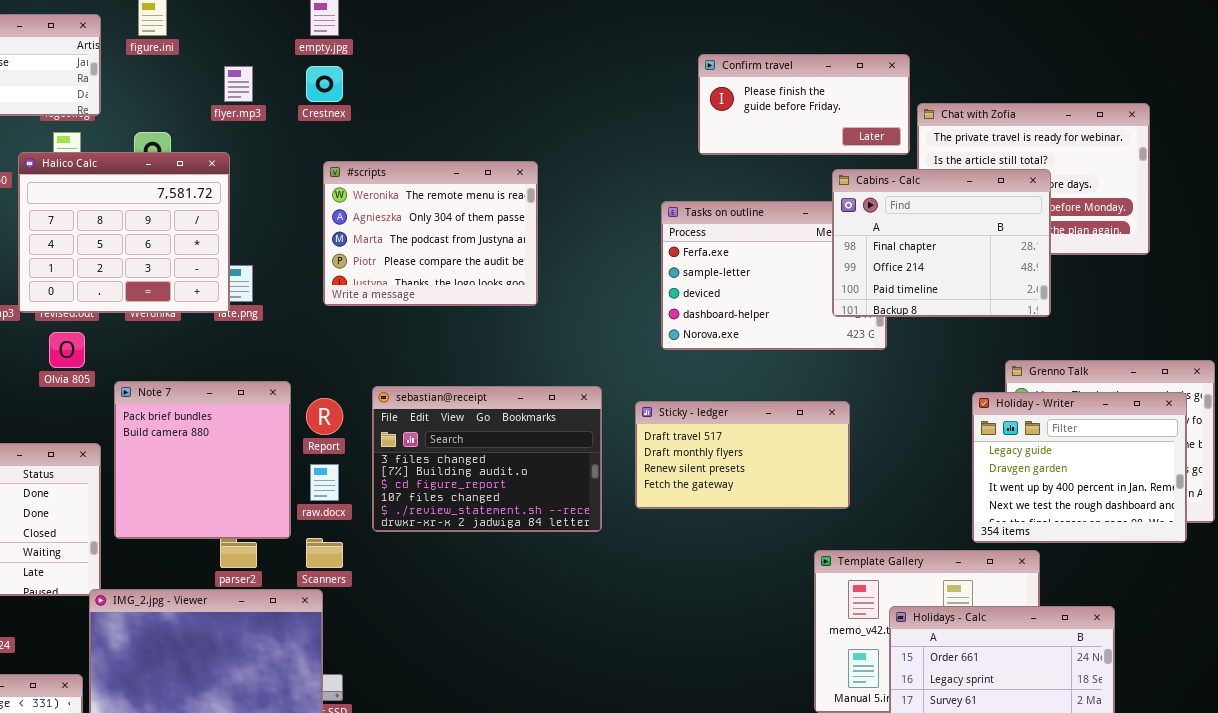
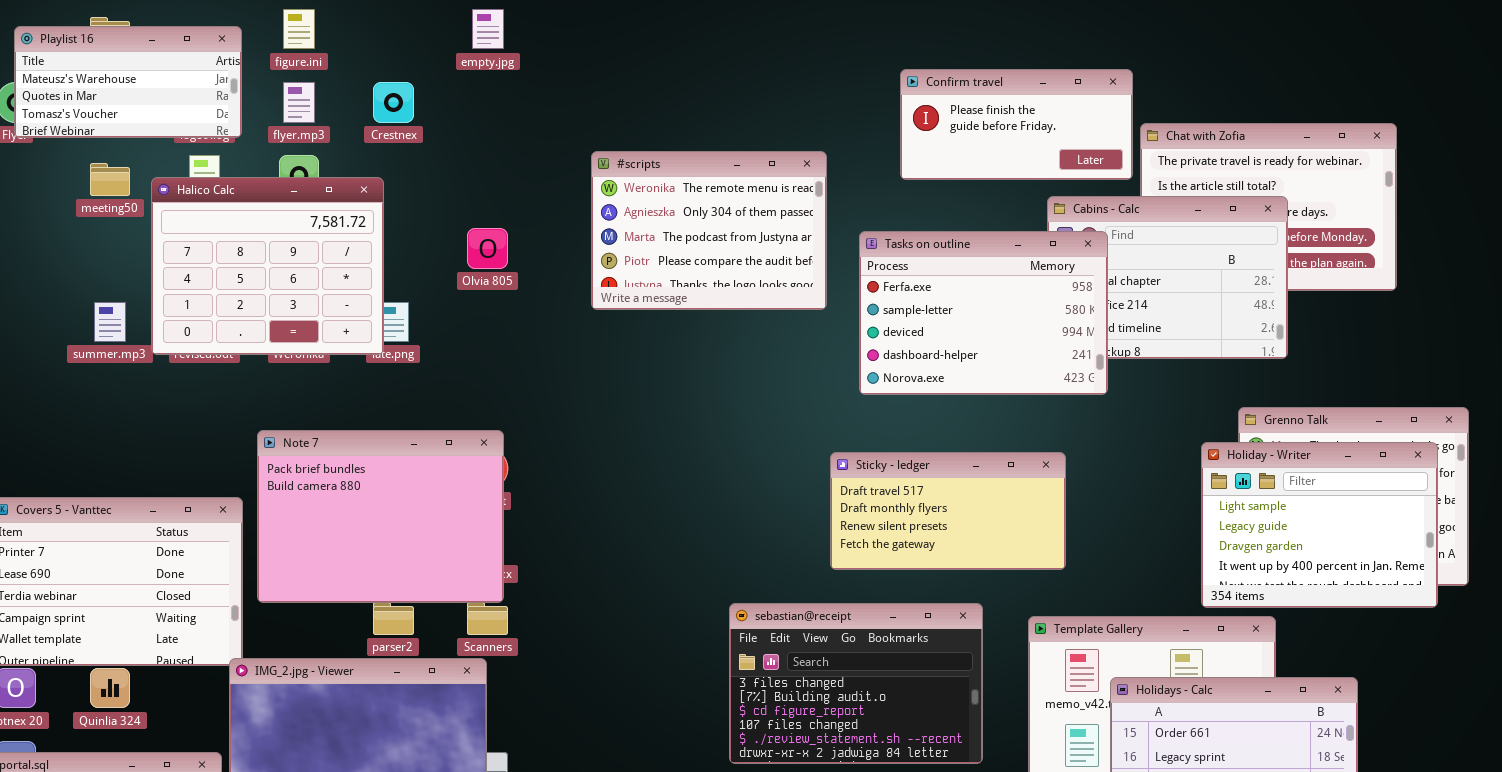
flyer.mp3: [224,66,253,102] -> [283,82,315,123], moved
Crestnex: [306,66,343,102] -> [373,82,414,123], moved
#scripts: [323,161,538,306] -> [591,151,827,310], moved
Tasks on outline: [661,201,887,350] -> [859,231,1108,395], raised
Olvia 805: [49,332,85,368] -> [467,228,508,269], moved
Note 7: [114,381,291,539] -> [257,430,504,603], resized
sebastian@receipt: [372,386,602,532] -> [729,603,983,764], moved
Holiday - Writer: [972,392,1187,543] -> [1201,442,1438,608], scrolled up 1 row

